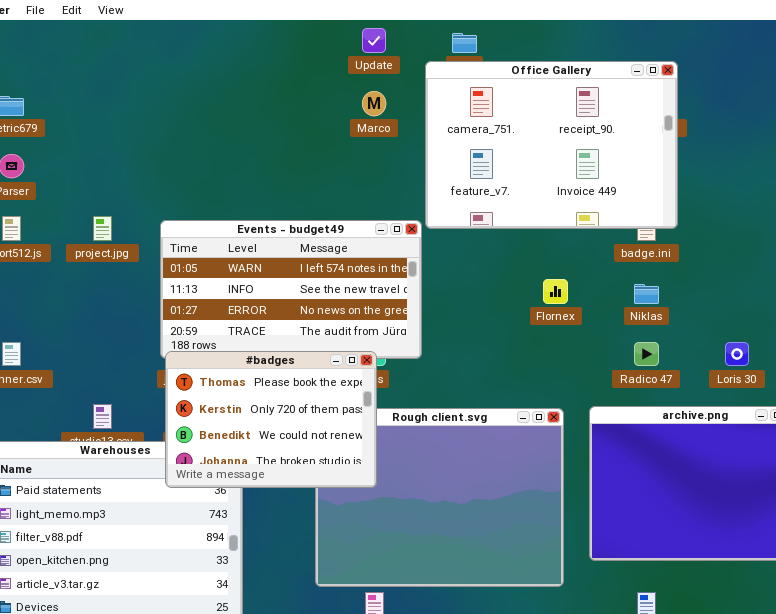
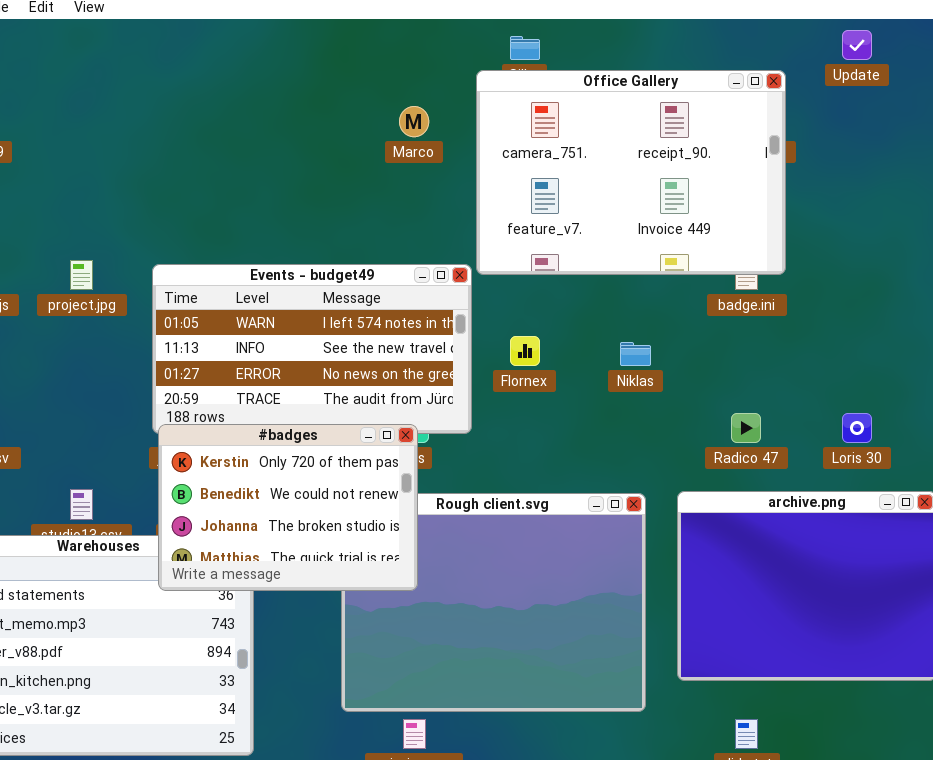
Update: [362,28,386,53] -> [842,30,872,60], moved
Flornex: [543,279,568,304] -> [510,336,540,366], moved
Niklas: [634,284,659,304] -> [620,342,651,366], moved
#badges: [165,351,377,488] -> [158,424,418,591], scrolled down 1 row

